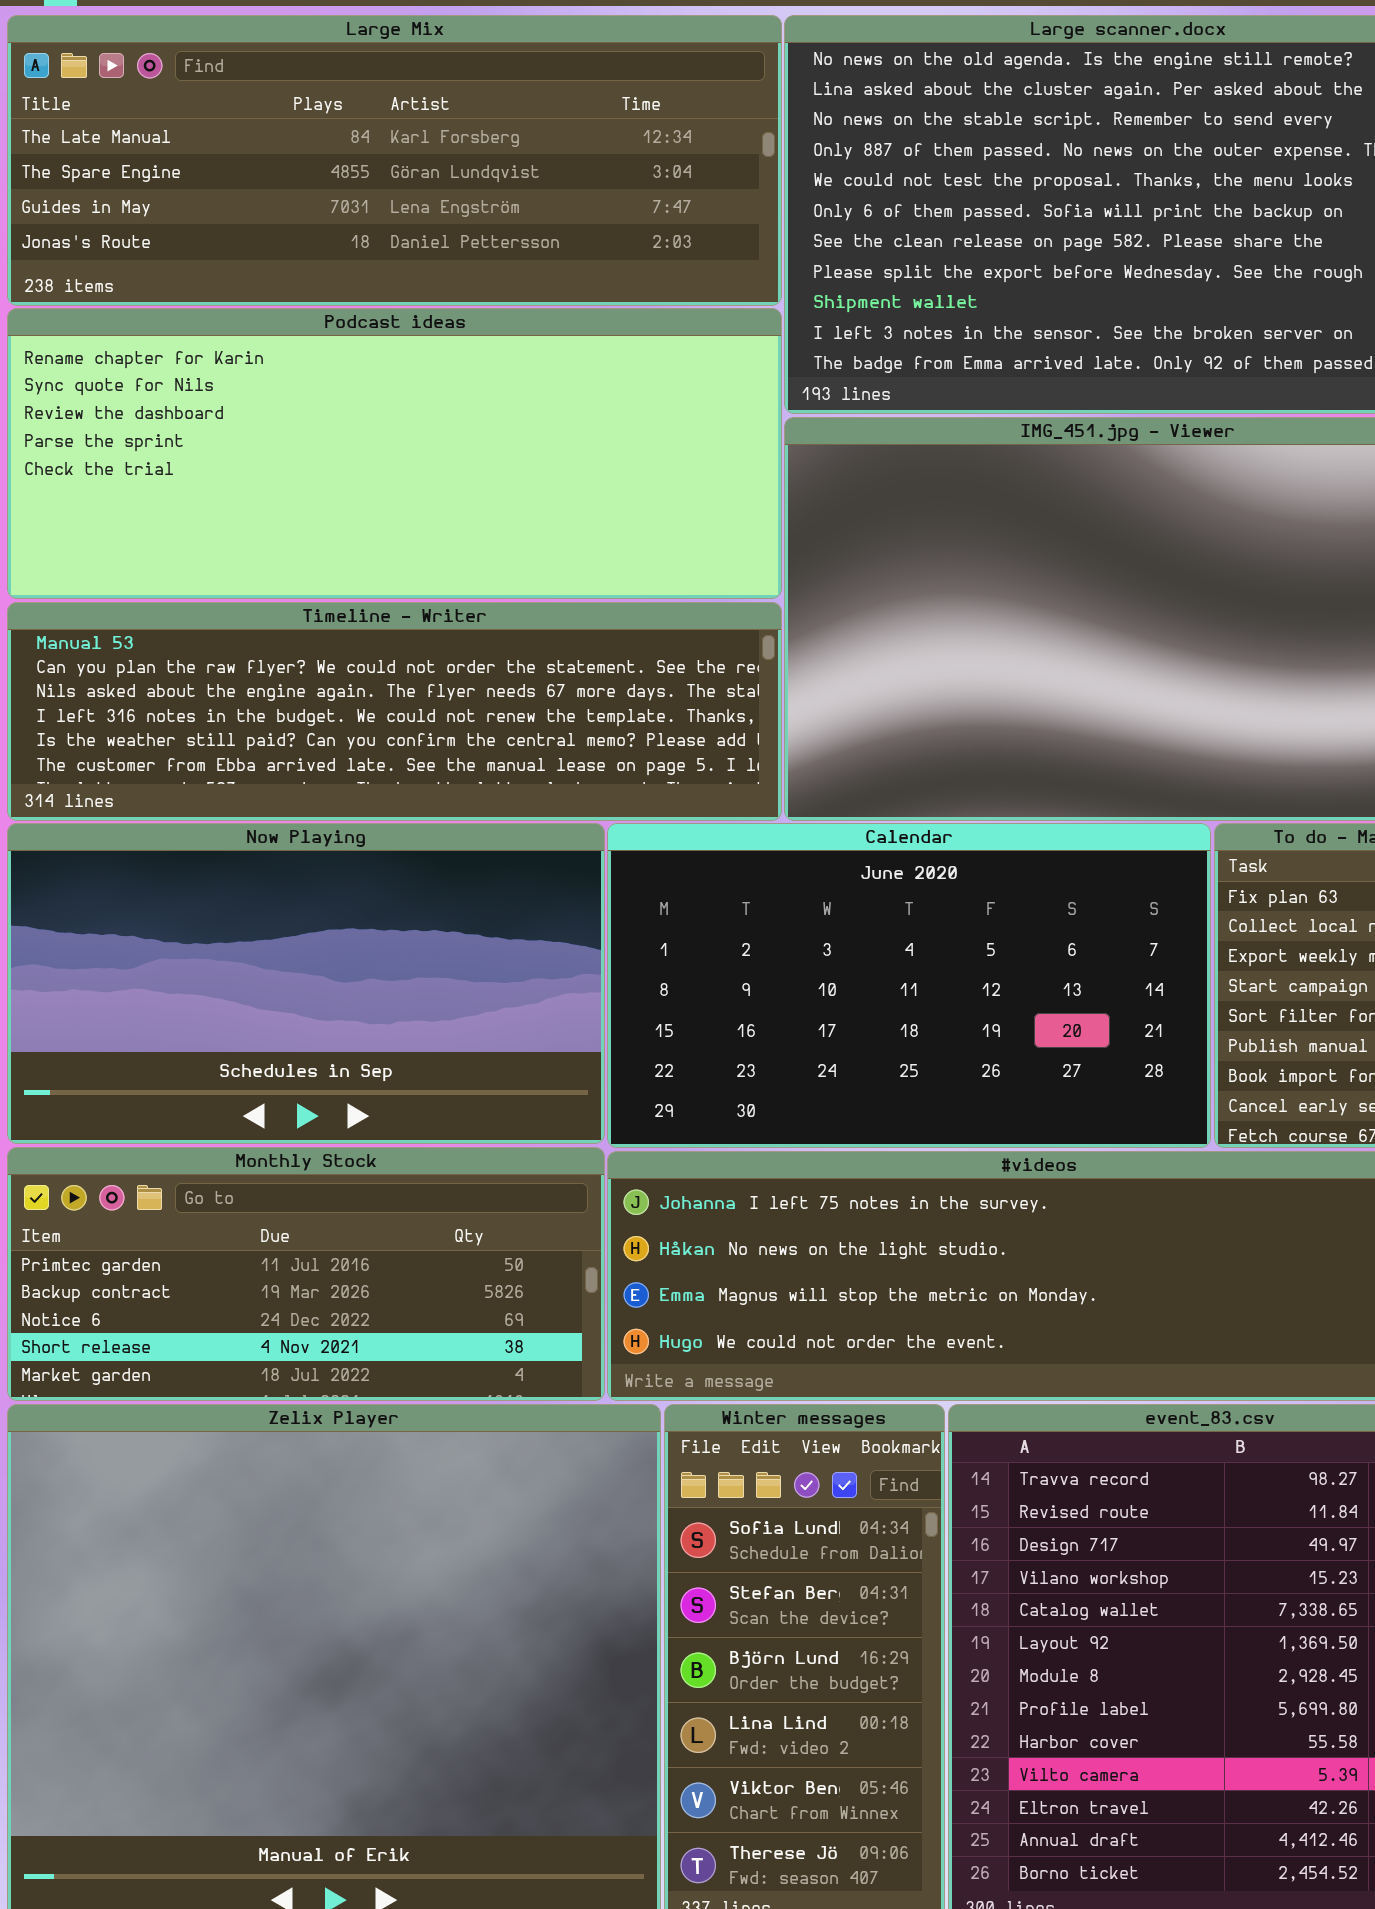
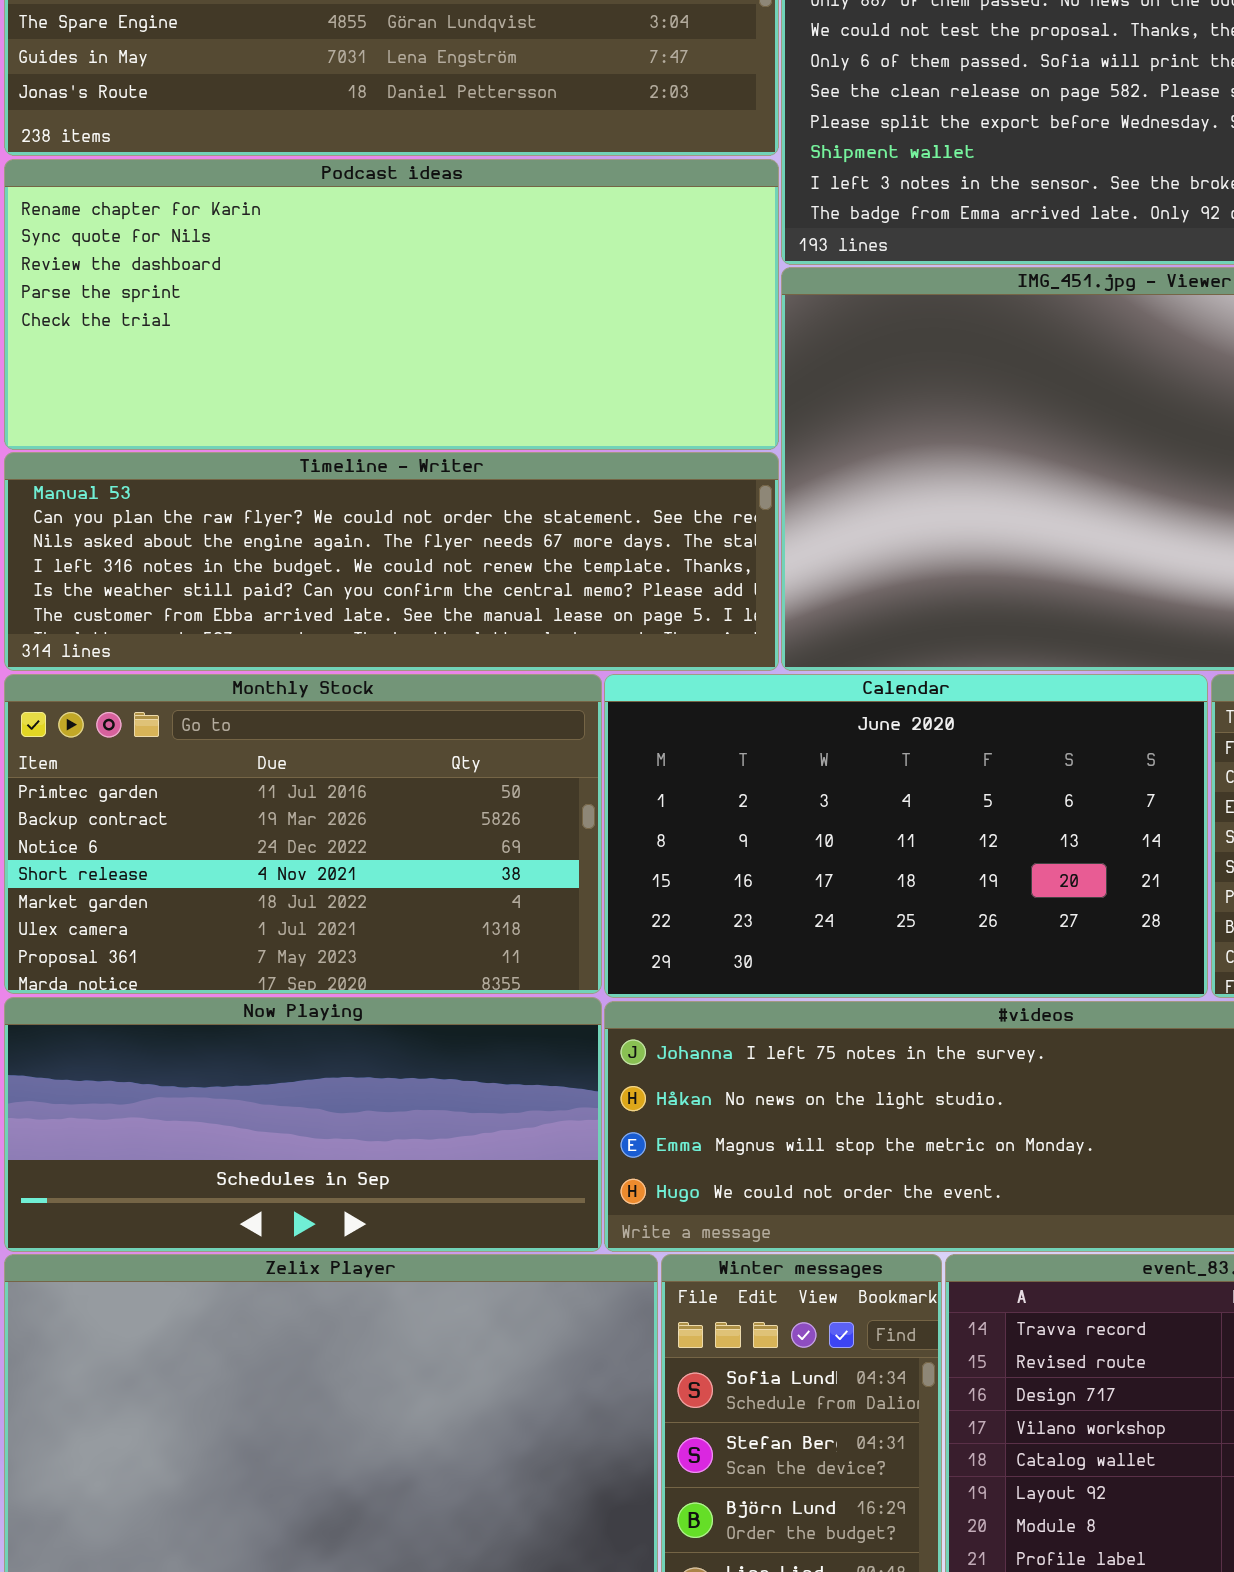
Now Playing: [7,823,605,1144] -> [4,997,602,1252], moved, resized
Monthly Stock: [7,1147,605,1401] -> [4,674,602,994], moved, resized

